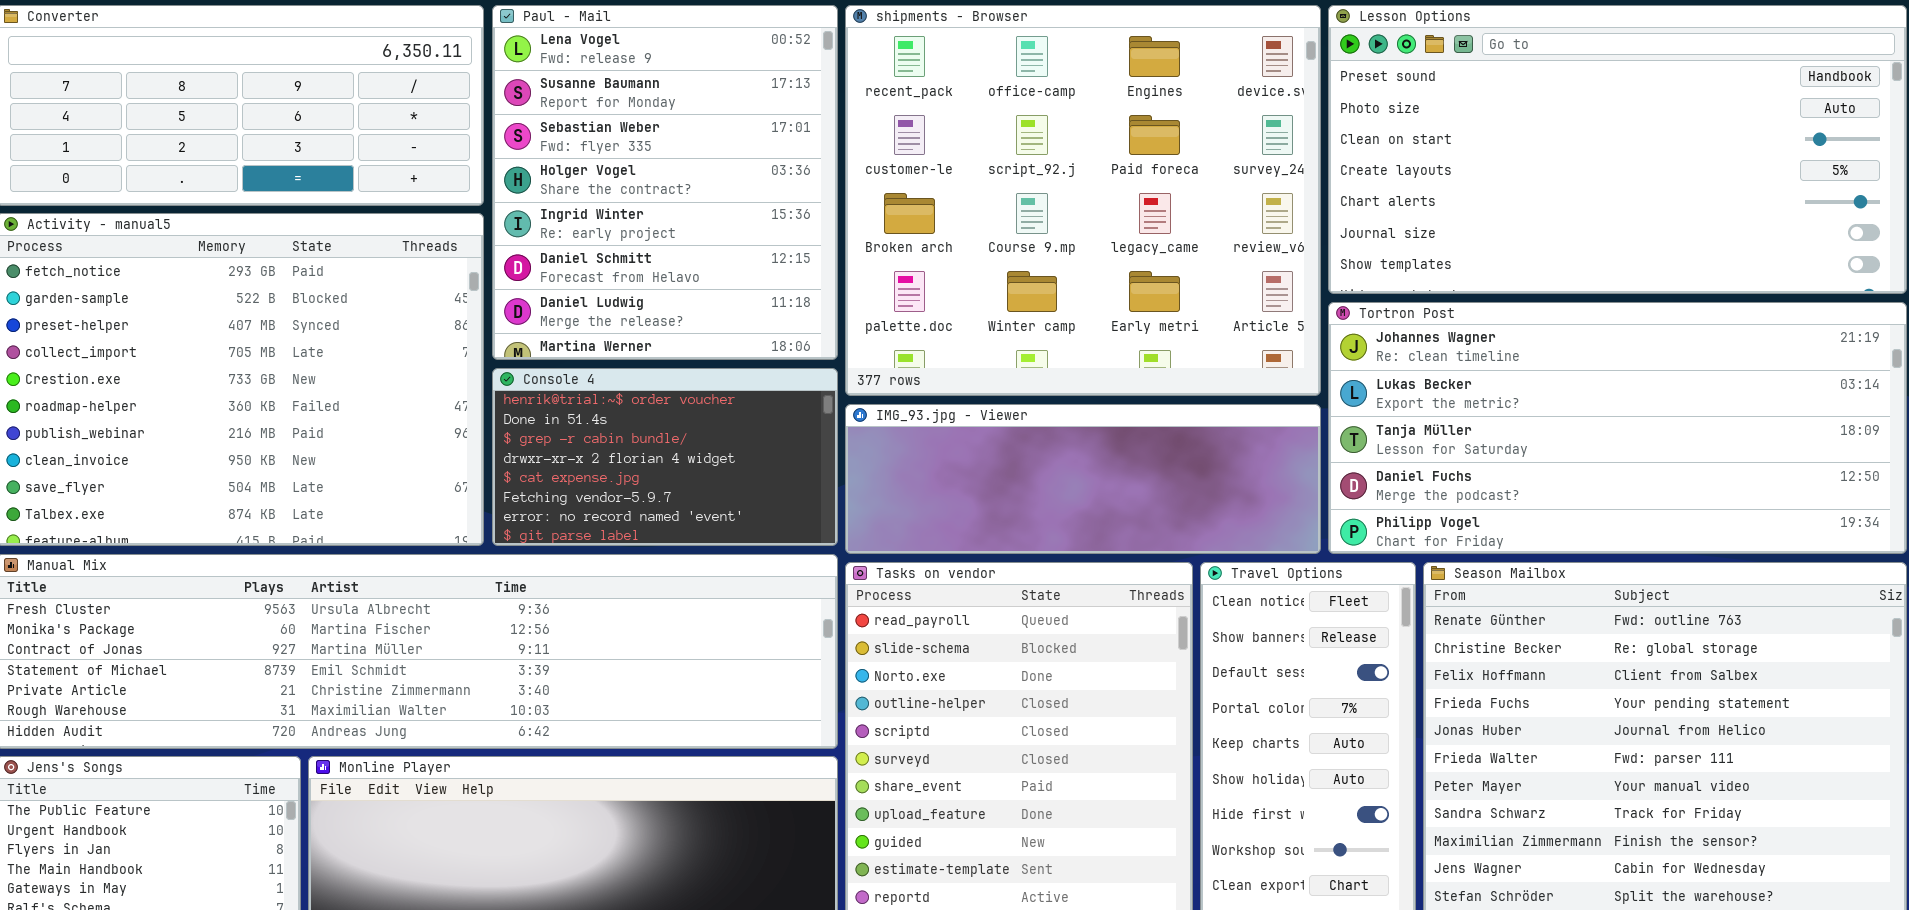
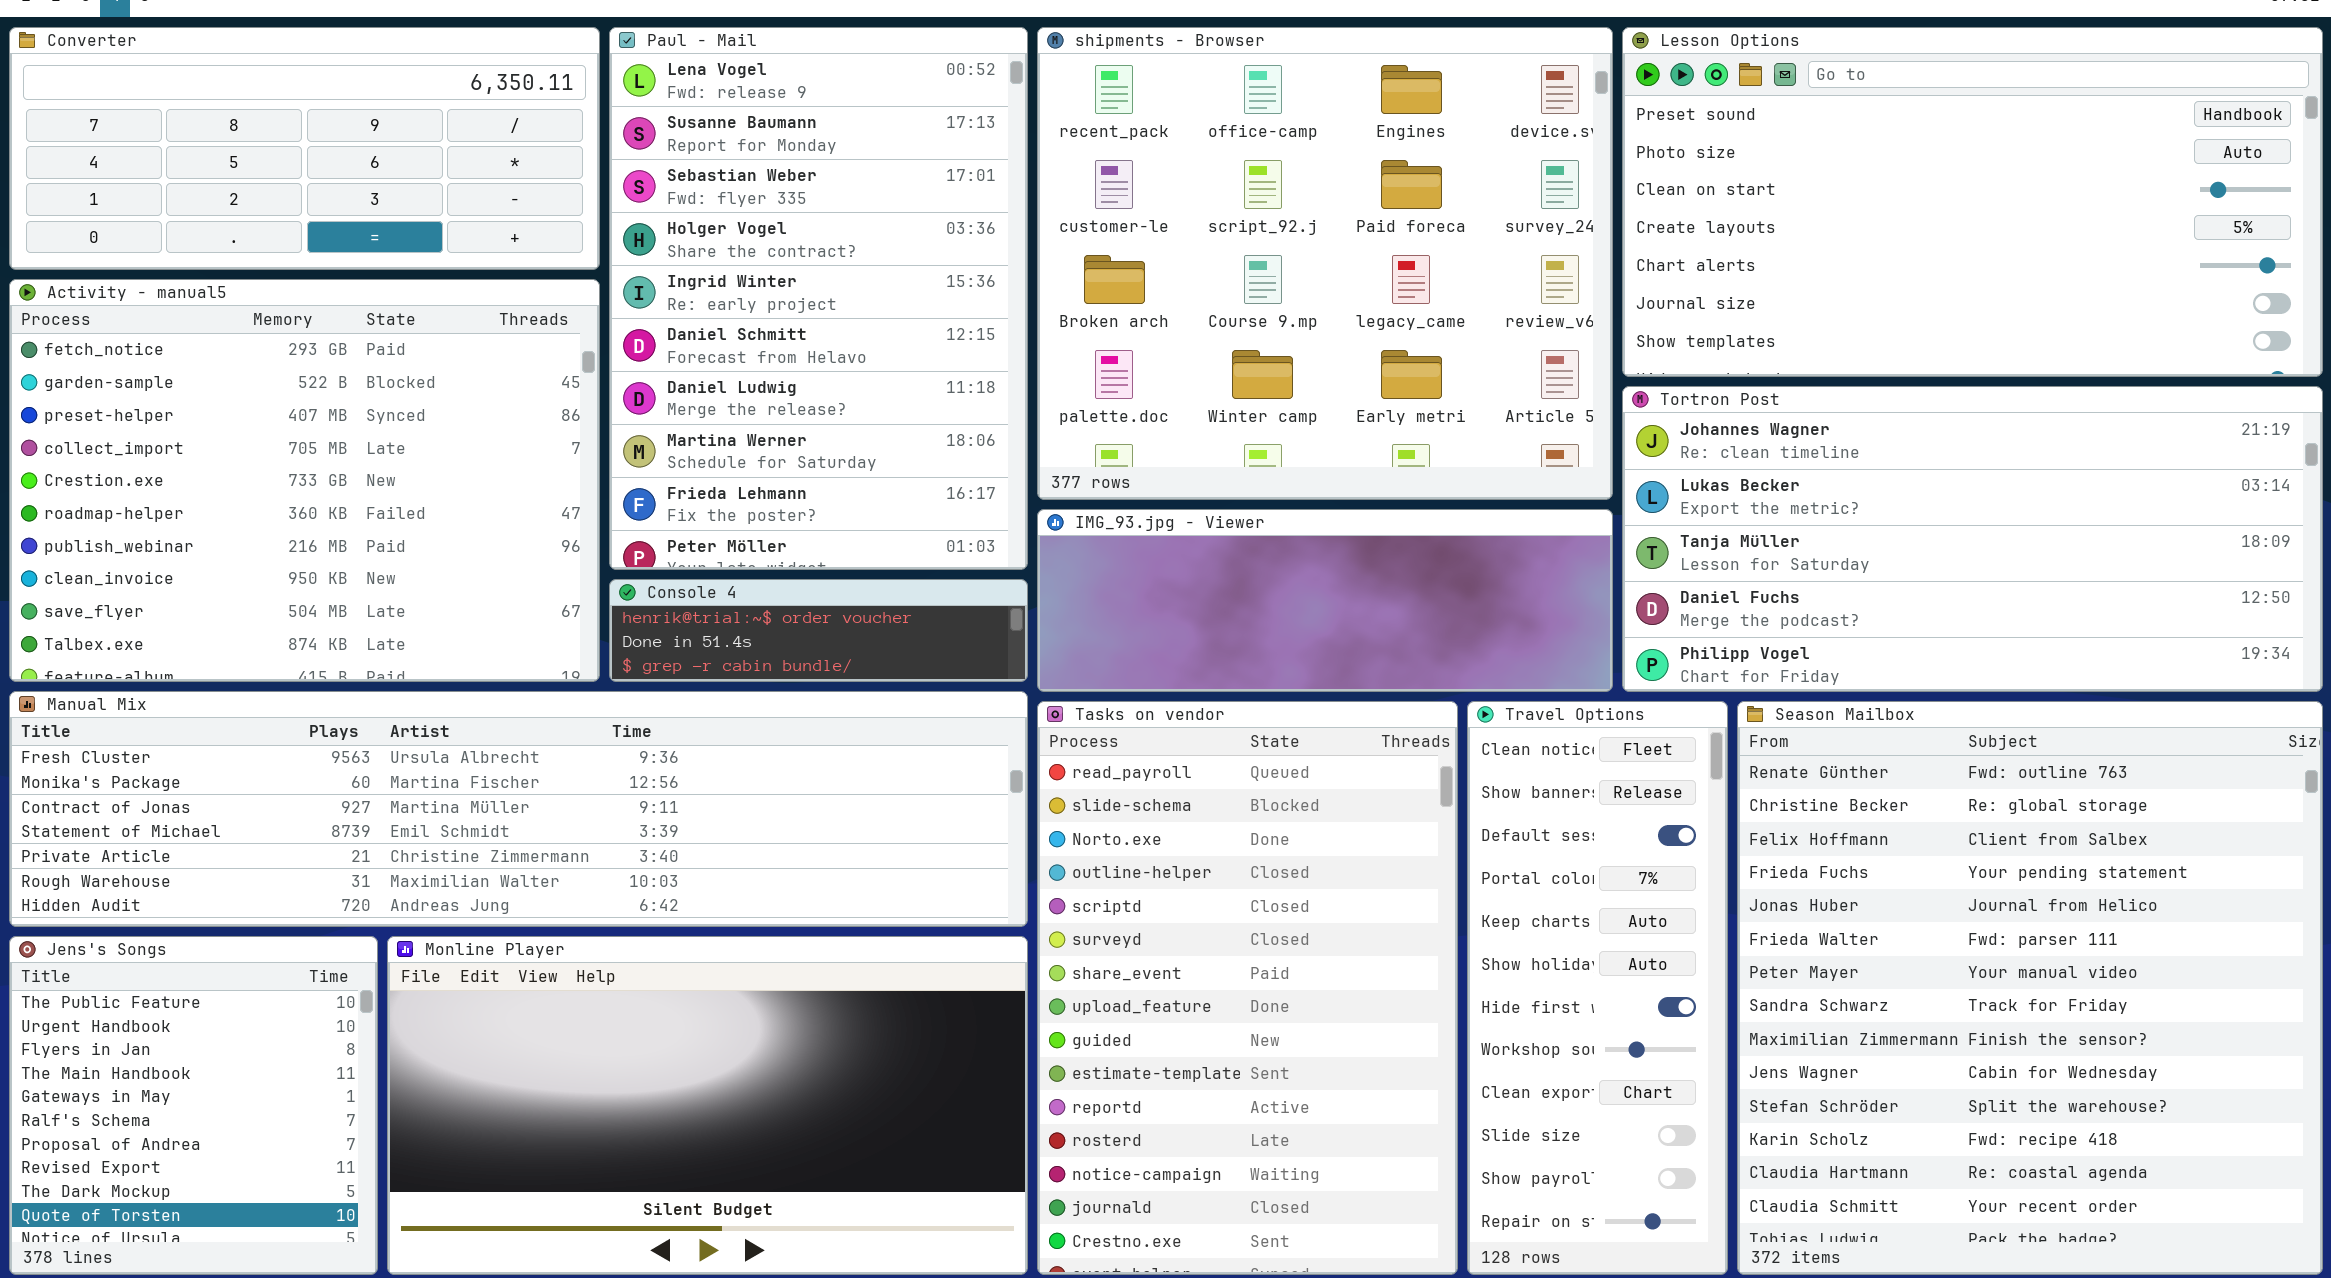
Paul - Mail: [492,5,838,360] -> [609,27,1028,570], resized
Console 4: [492,368,838,546] -> [609,579,1028,682], resized

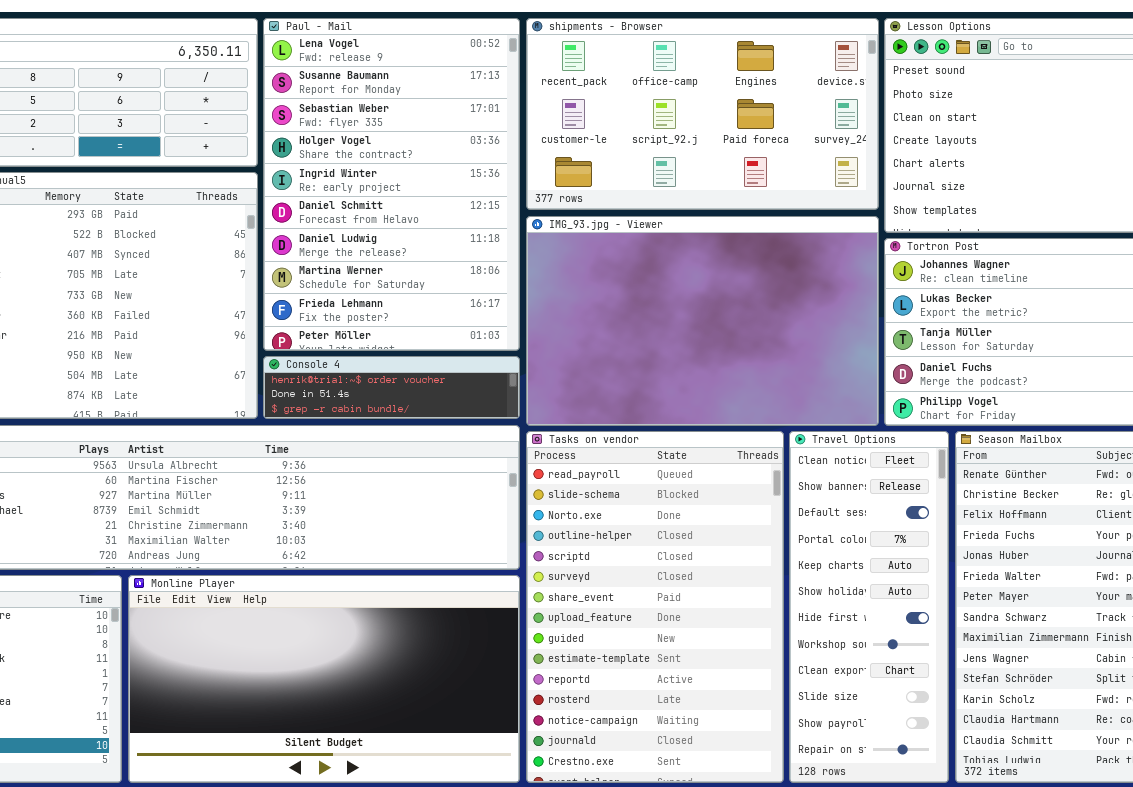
shipments - Browser: [1037,27,1613,500] -> [526,18,879,210], resized
IMG_93.jpg - Viewer: [1037,509,1613,692] -> [526,216,879,426], resized

